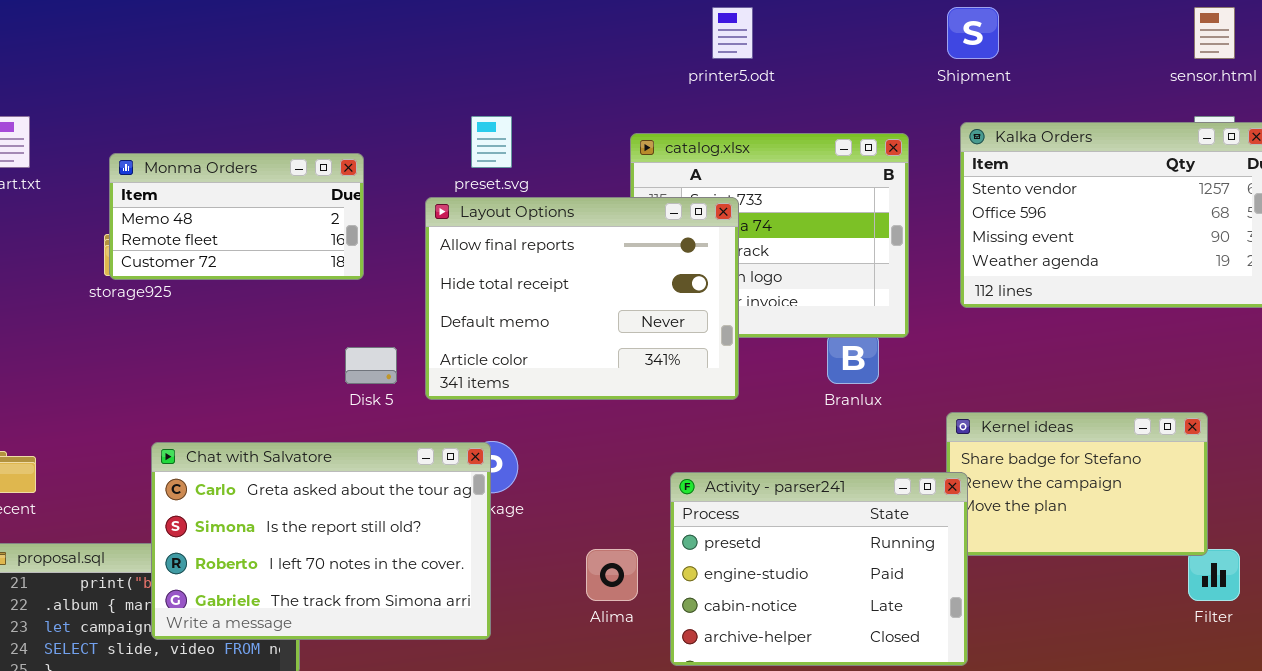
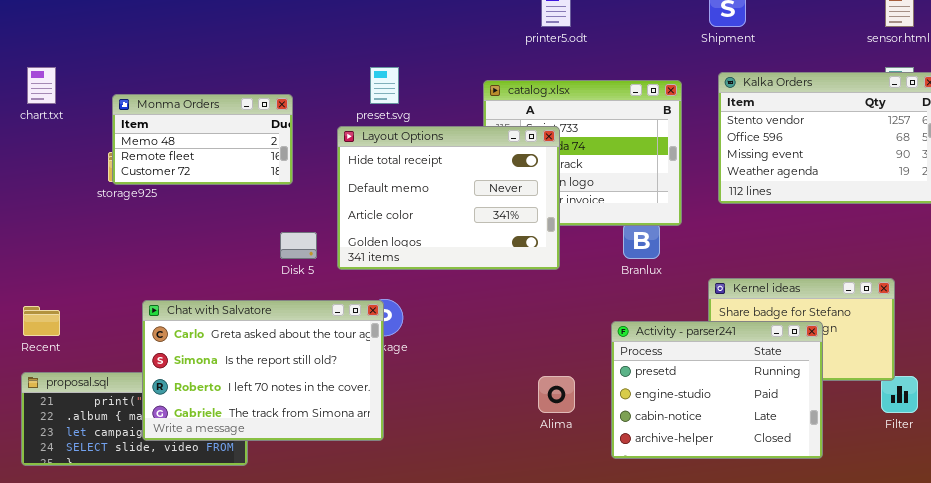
Layout Options: [425,197,739,400] -> [337,126,560,270], scrolled down 1 row
Activity - parser241: [670,472,968,666] -> [611,321,823,459], moved
Alima: [586,549,638,601] -> [538,376,575,413], moved

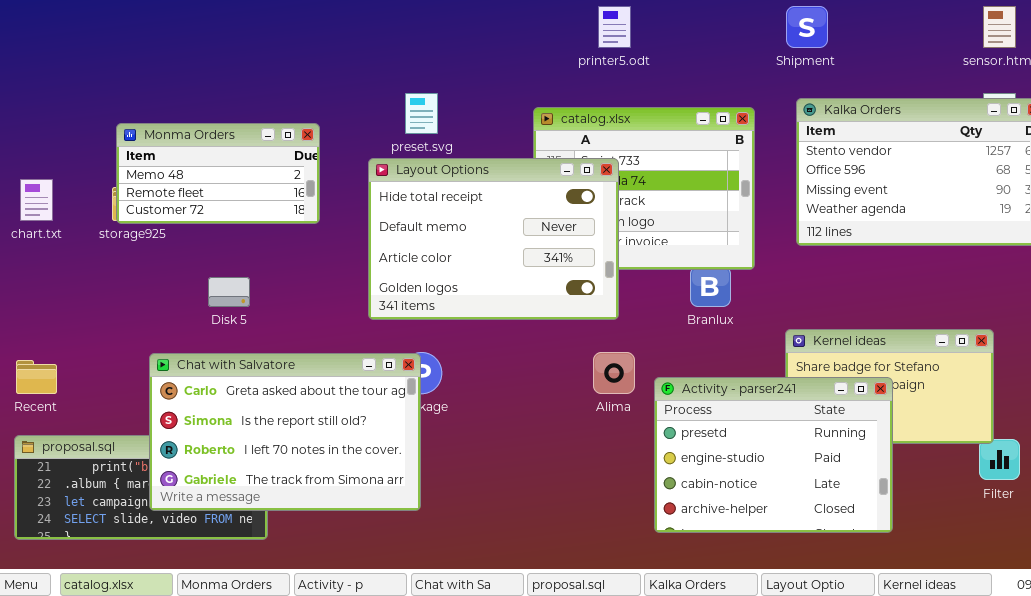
chart.txt: [27,67,56,104] -> [20,179,53,221], moved
Disk 5: [280,232,317,259] -> [208,277,250,307], moved
Activity - parser241: [611,321,823,459] -> [654,377,893,533], moved
Alima: [538,376,575,413] -> [593,352,635,394], moved

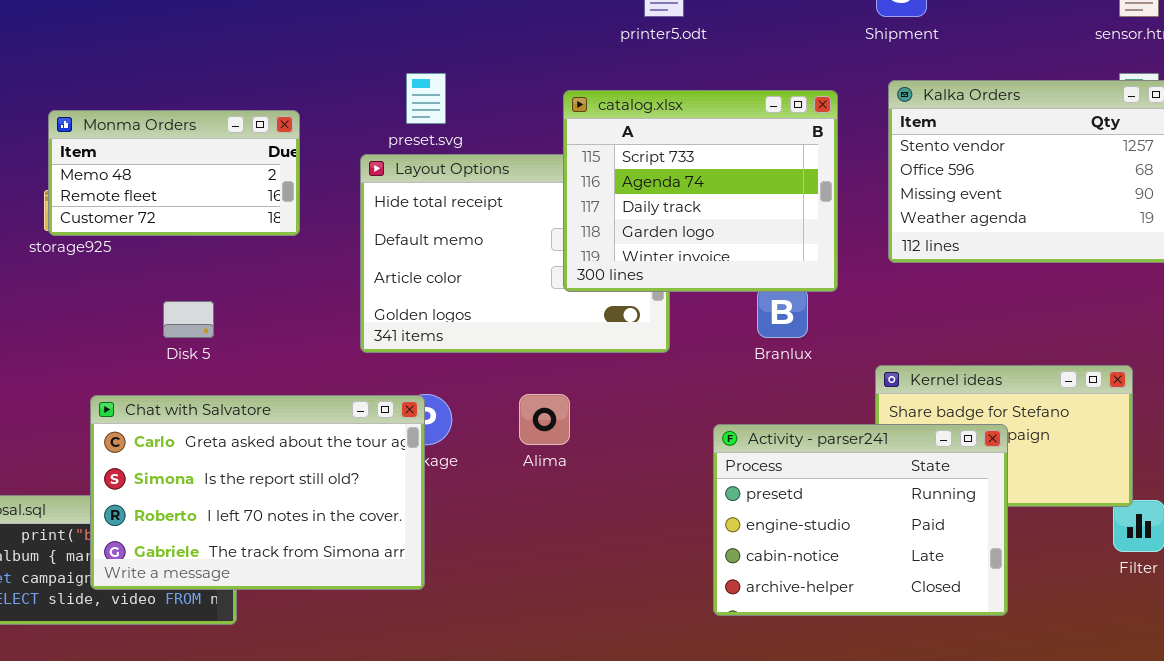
catalog.xlsx: [533,107,755,270] -> [563,90,838,292], raised
Alima: [593,352,635,394] -> [519,394,570,445], moved

